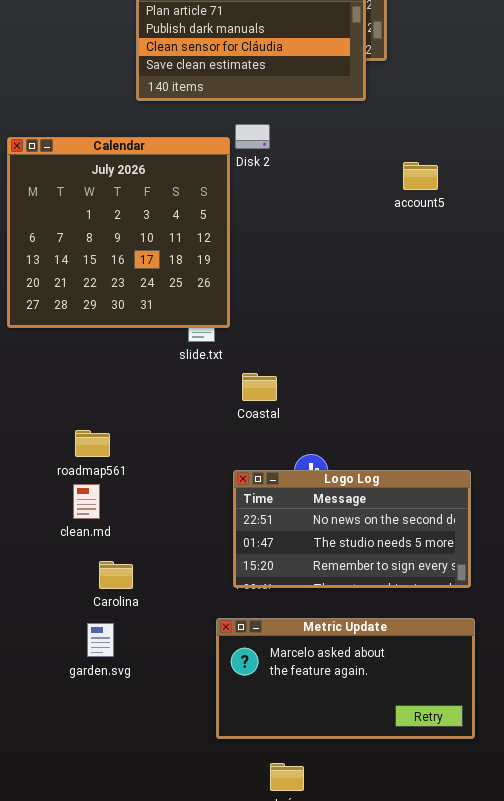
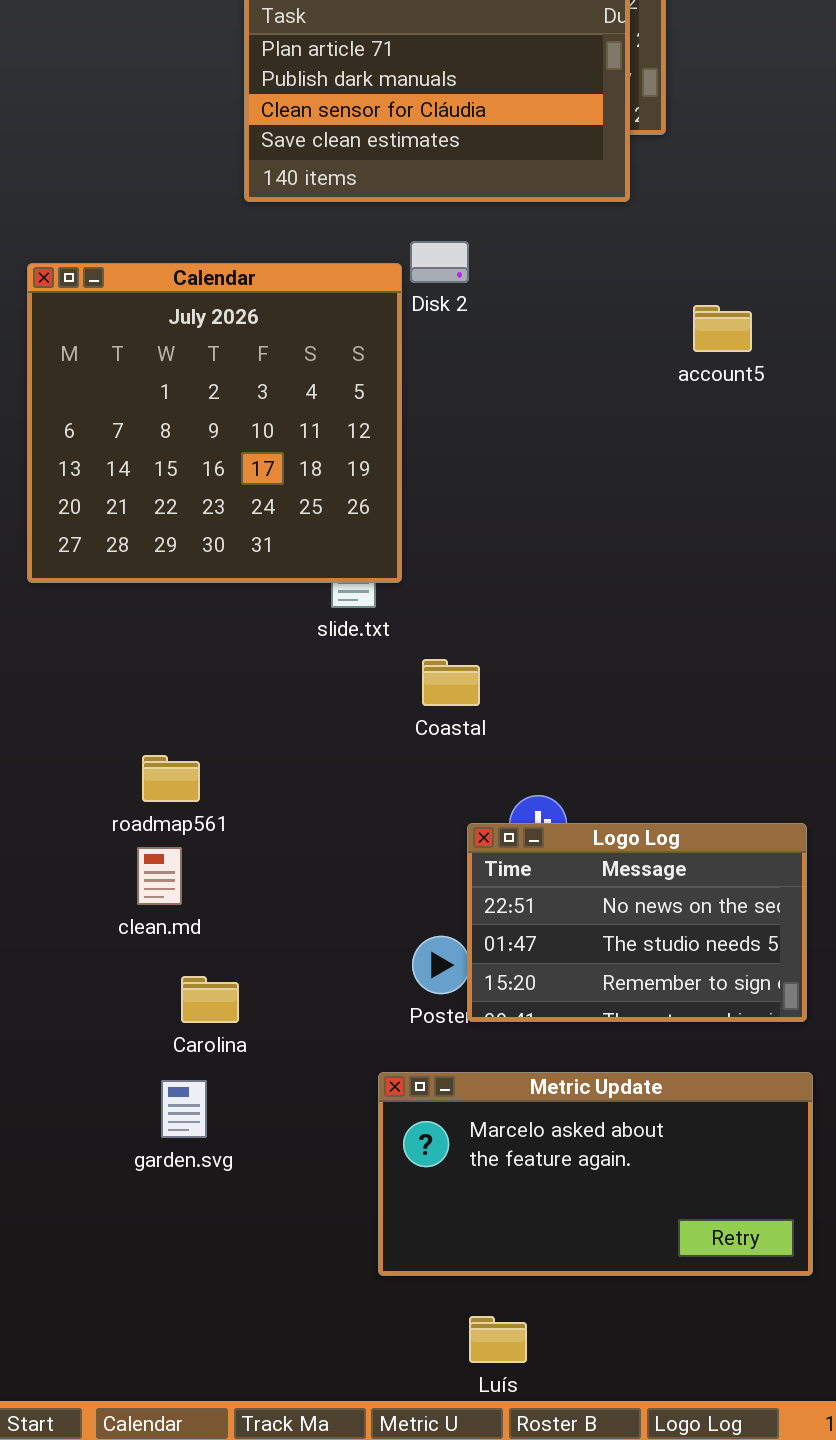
Logo Log: [233,470,471,588] -> [467,823,807,1022], resized

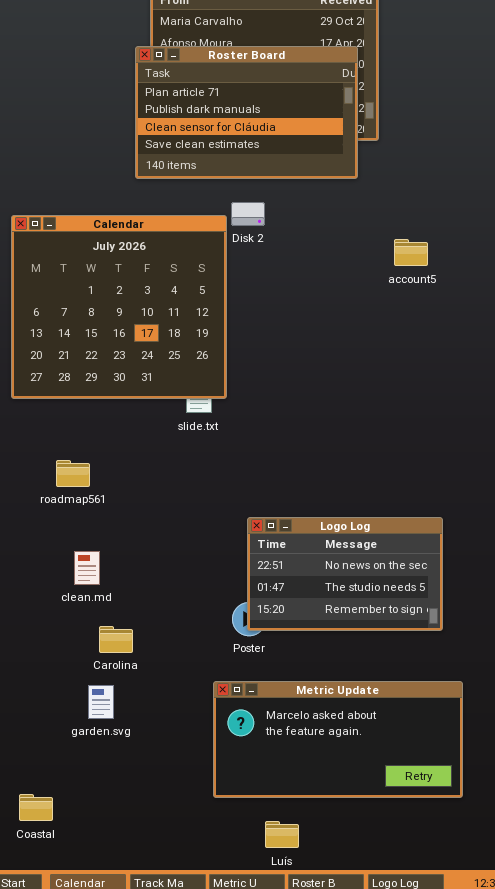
Coastal: [422,659,480,706] -> [19,794,53,821], moved
roadmap561: [142,755,200,802] -> [56,460,90,487], moved
Logo Log: [467,823,807,1022] -> [247,517,443,631], moved

